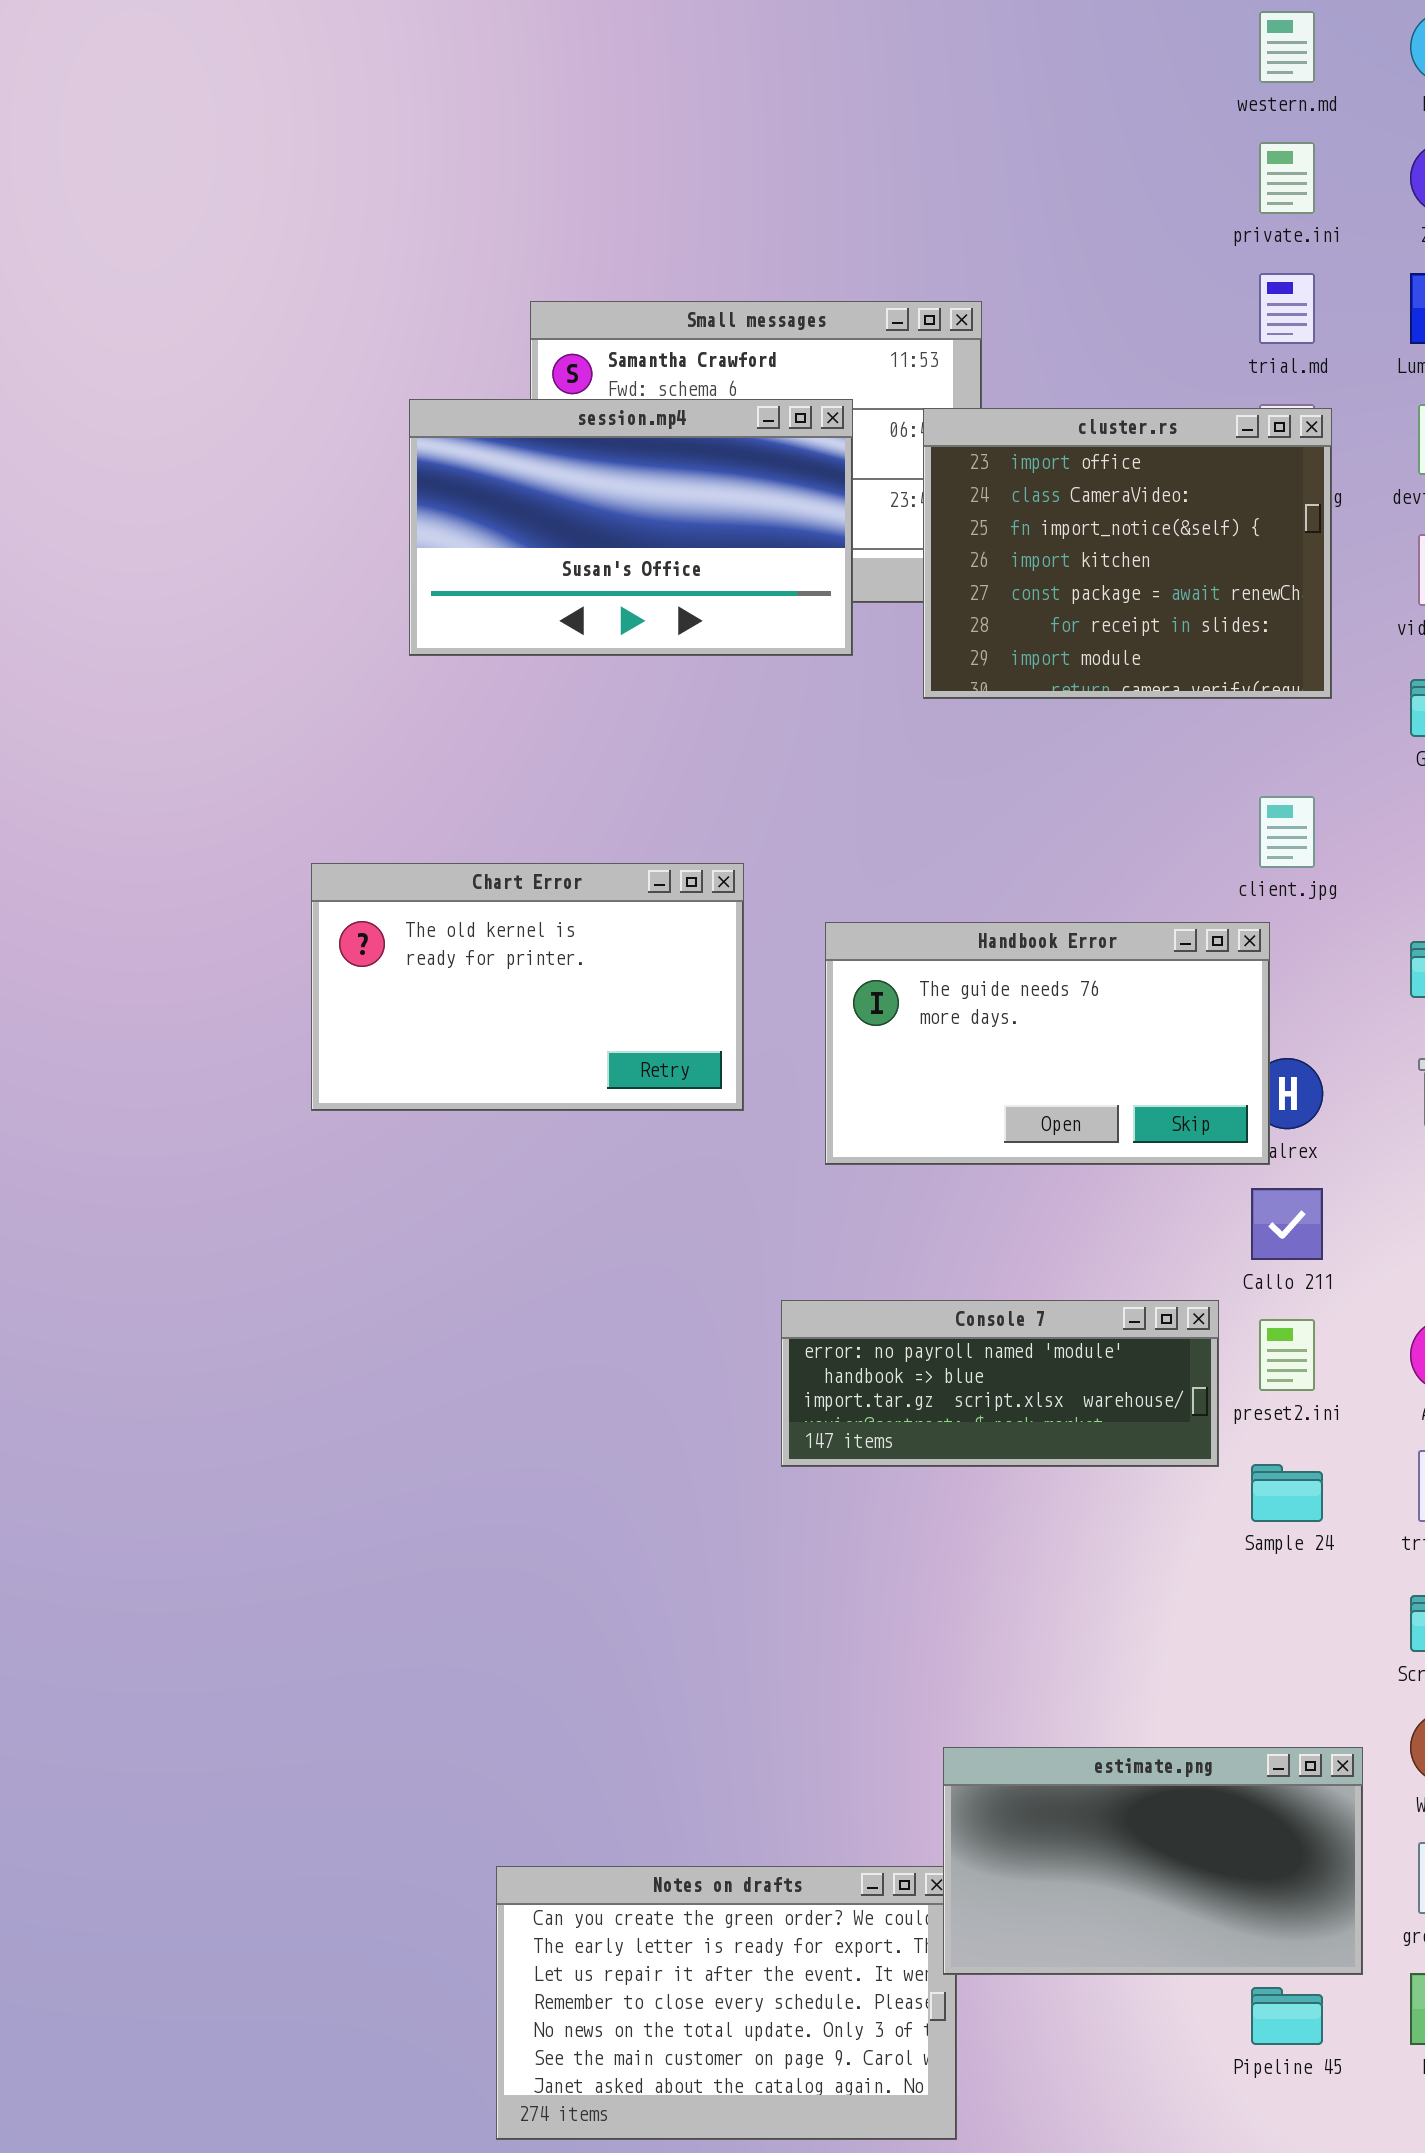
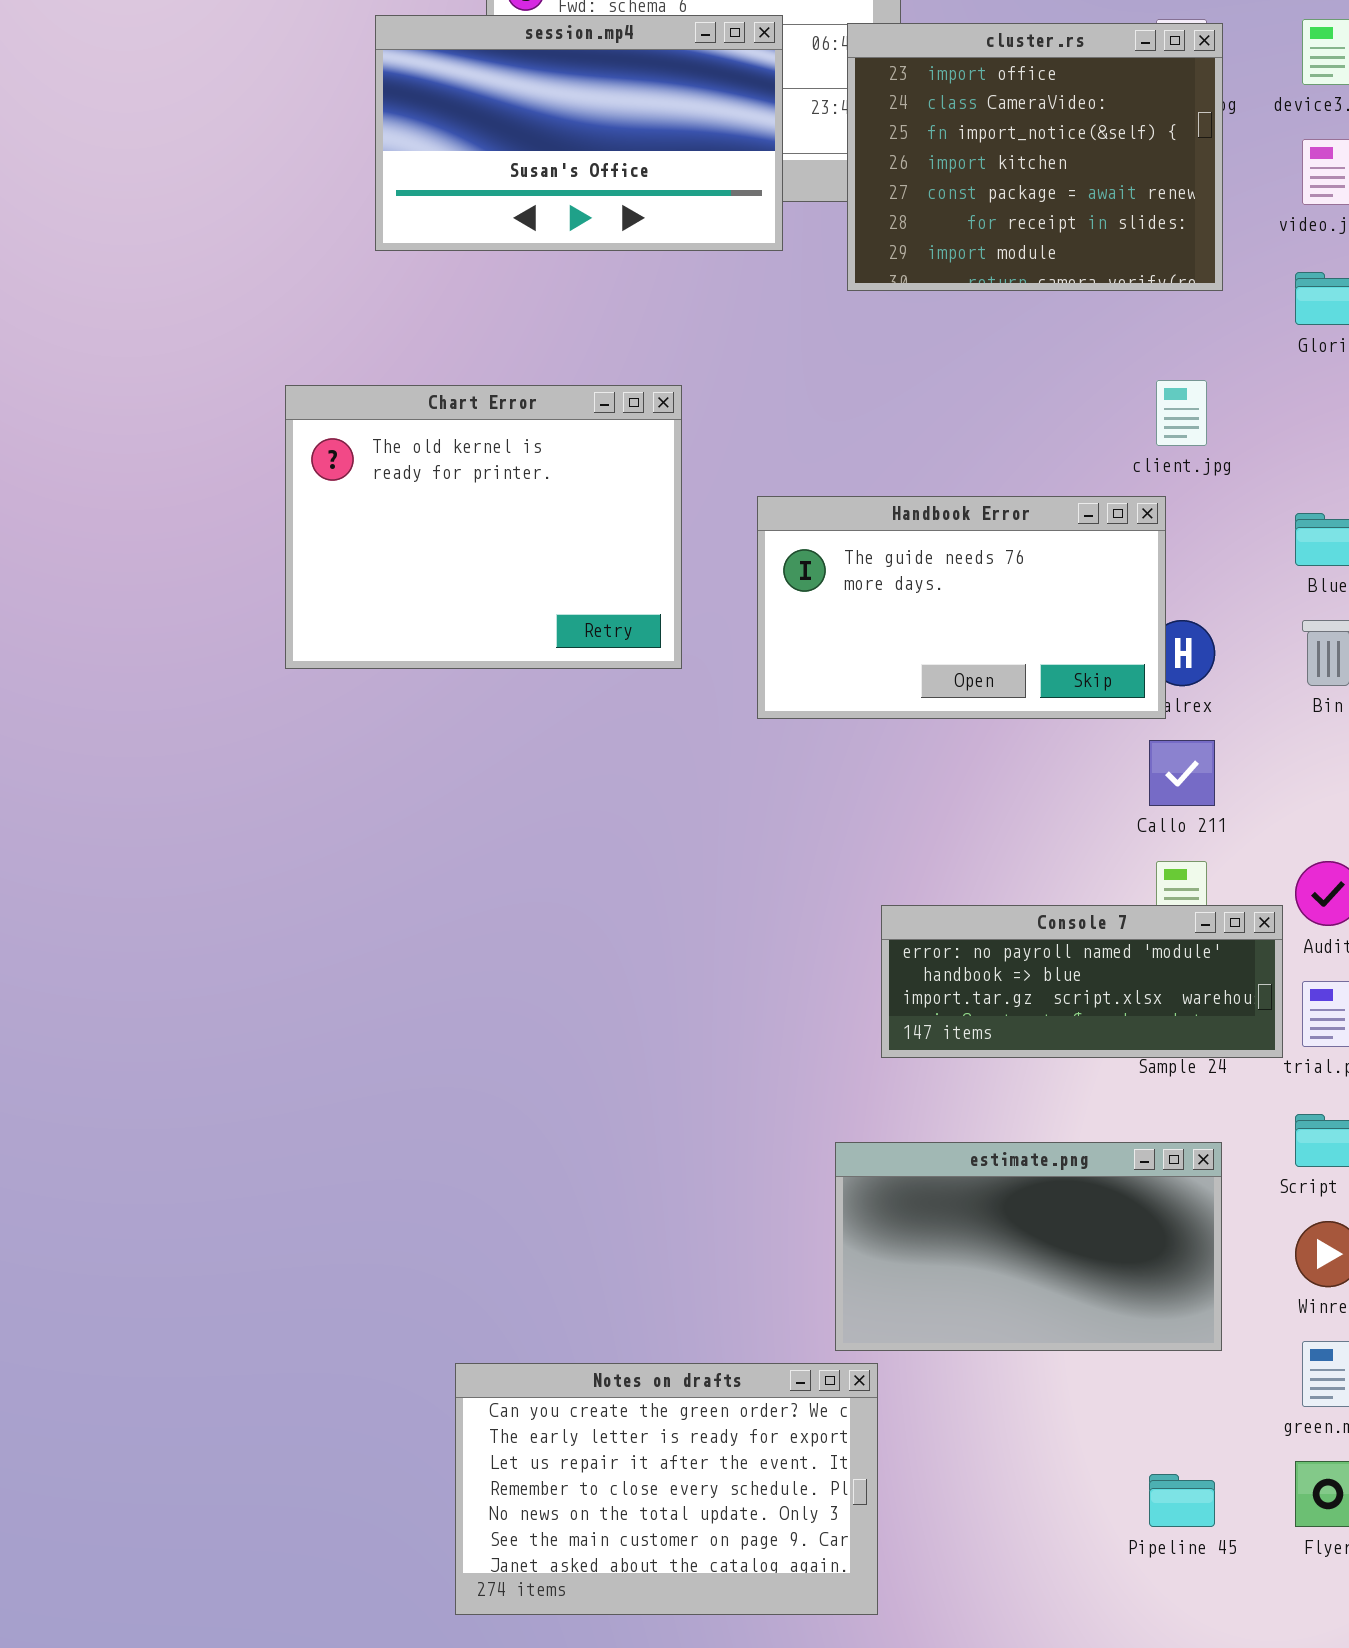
Chart Error: [311,863,744,1111] -> [285,385,682,669], resized
Console 7: [781,1300,1219,1467] -> [881,905,1283,1058], moved
estimate.png: [943,1747,1363,1975] -> [835,1142,1222,1351], moved

